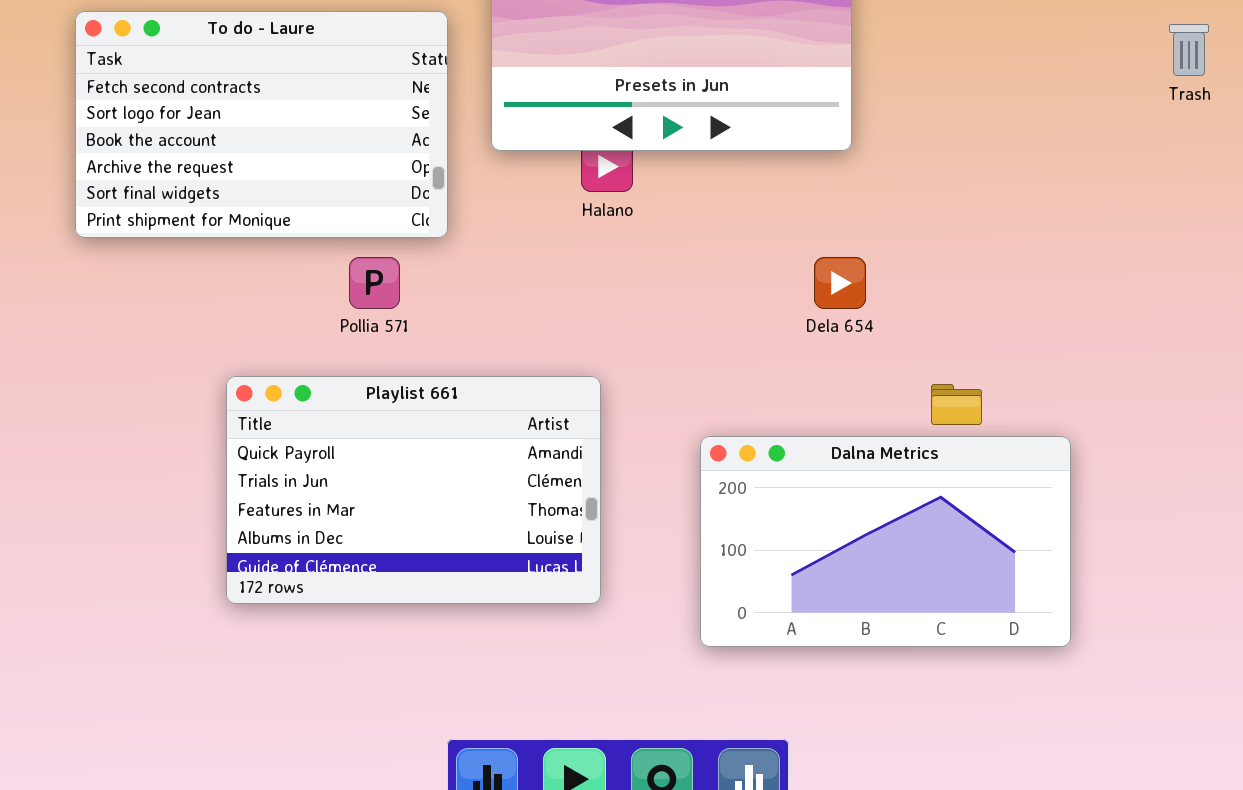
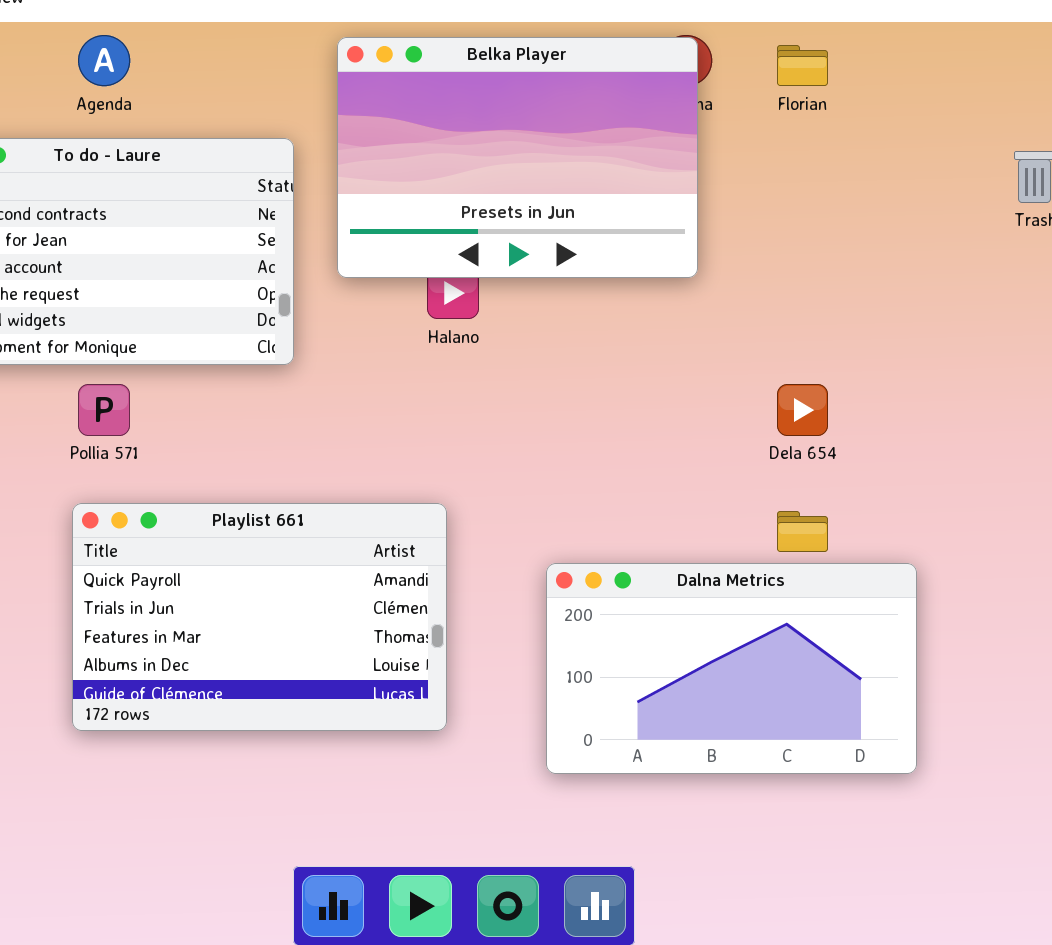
Pollia 571: [349,257,400,309] -> [78,384,130,436], moved
Dela 654: [814,257,866,309] -> [777,384,828,436], moved

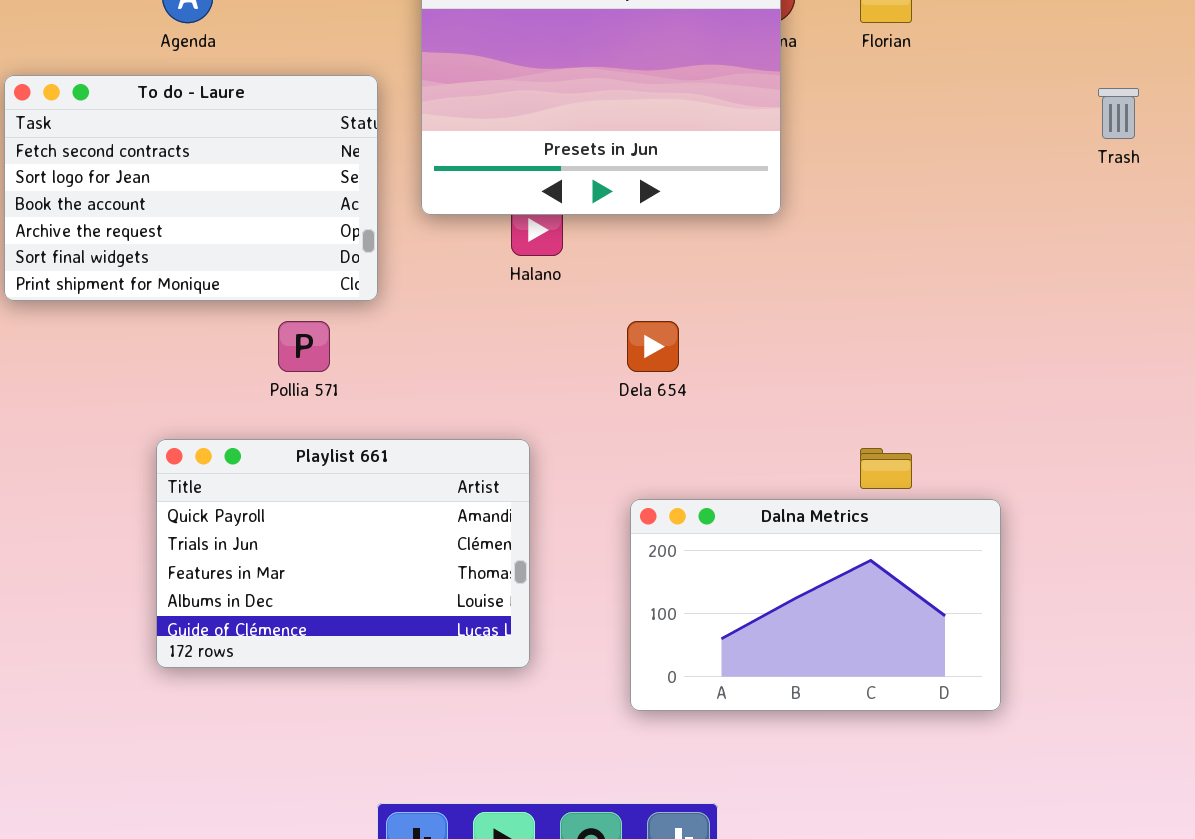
Pollia 571: [78,384,130,436] -> [278,321,330,372], moved
Dela 654: [777,384,828,436] -> [627,321,679,372], moved

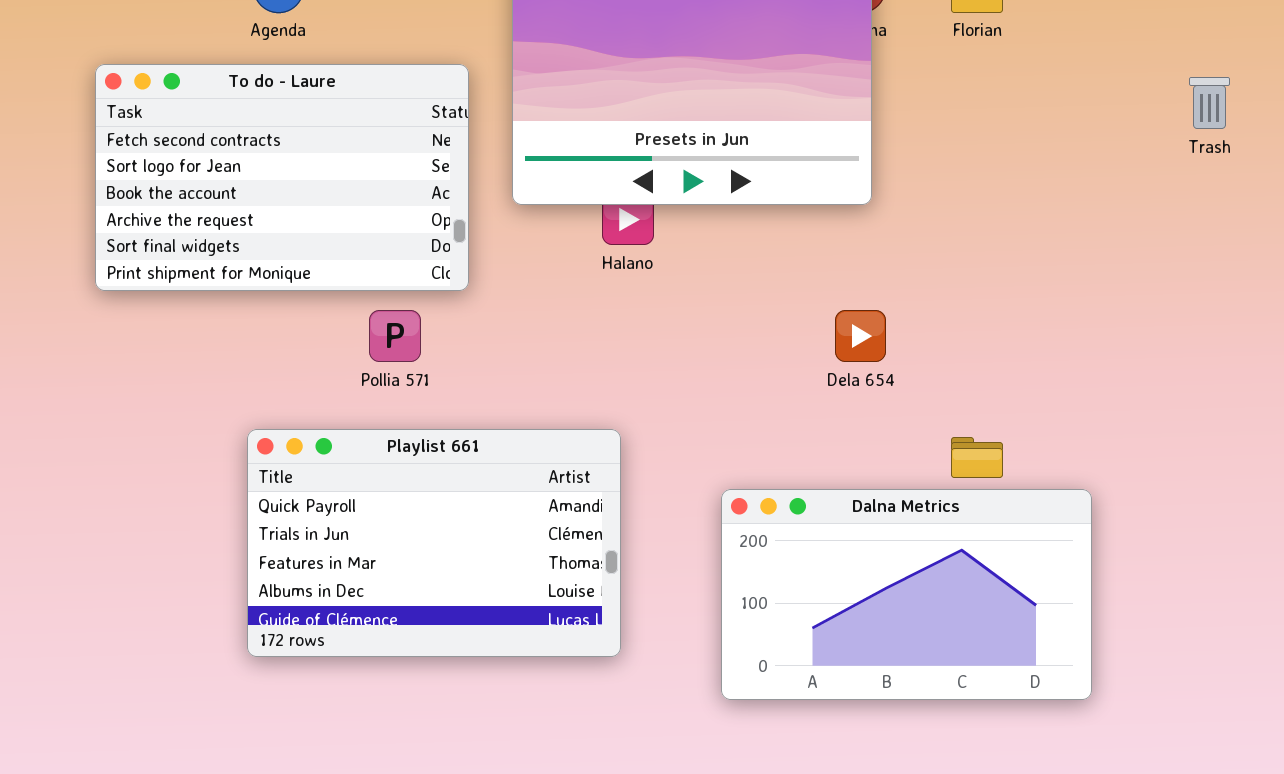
Dela 654: [627,321,679,372] -> [835,310,886,362], moved

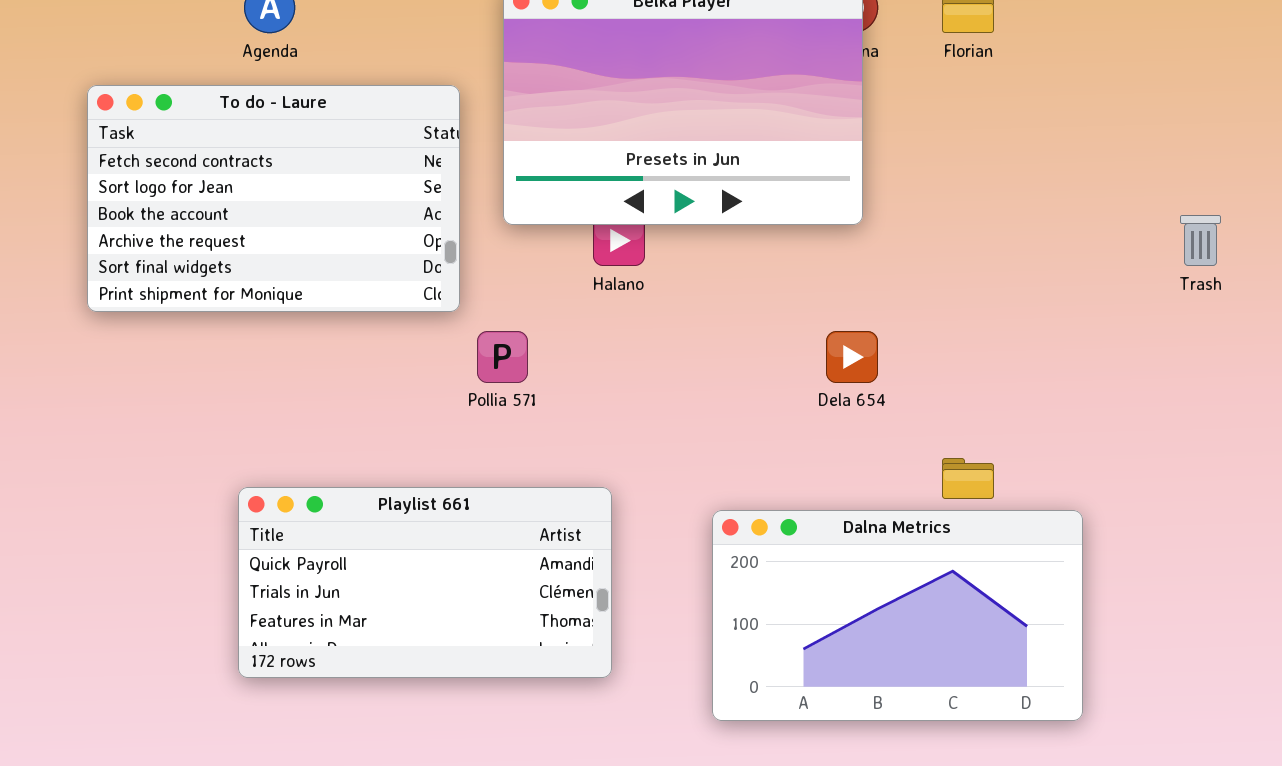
Trash: [1189,77,1230,129] -> [1180,215,1221,266], moved
Pollia 571: [369,310,421,362] -> [477,331,528,383], moved
Playlist 661: [247,429,621,657] -> [238,487,612,678], resized

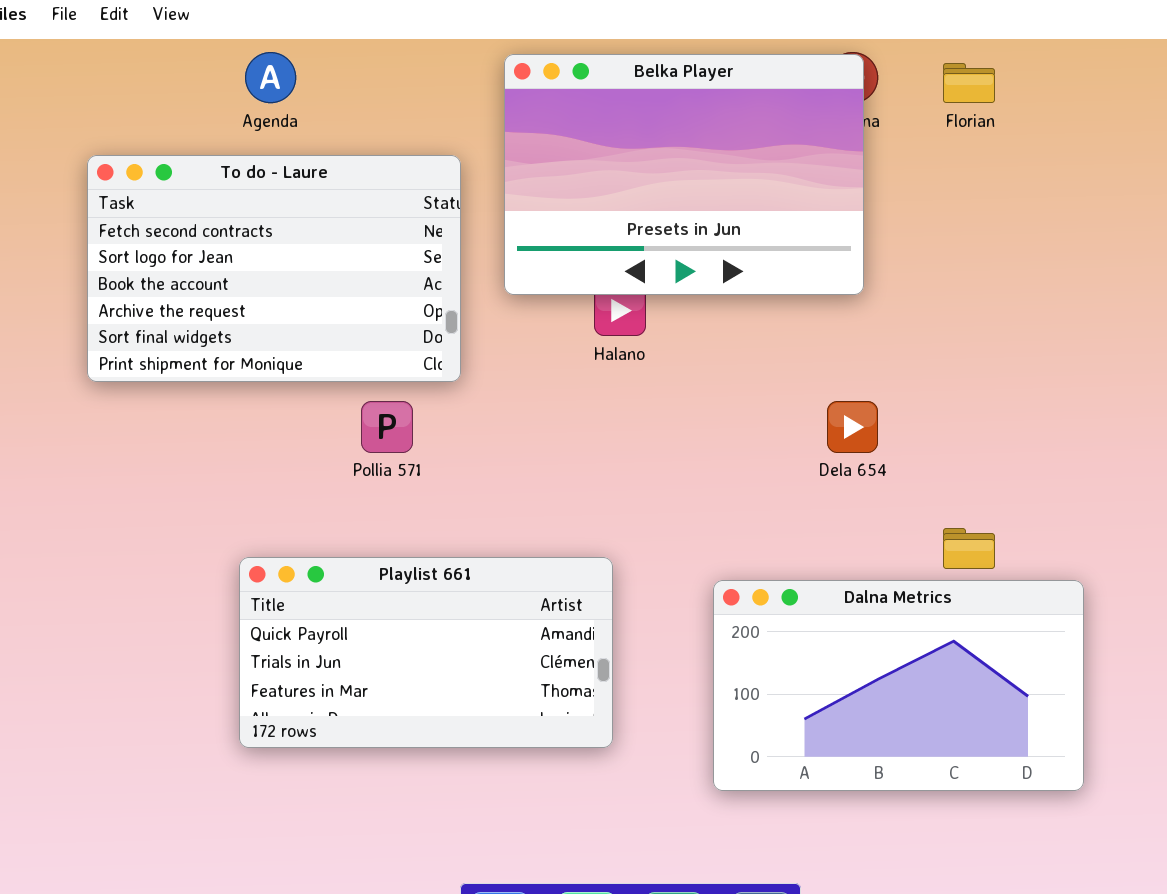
Pollia 571: [477,331,528,383] -> [361,401,413,453], moved

